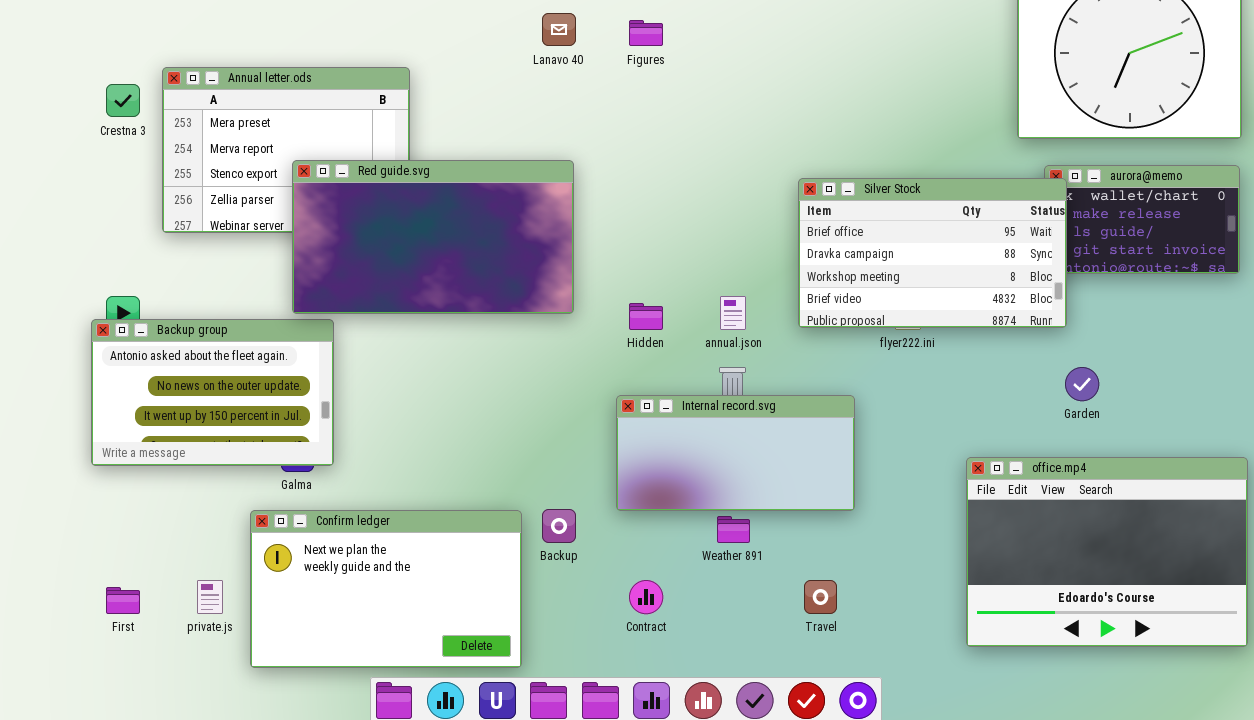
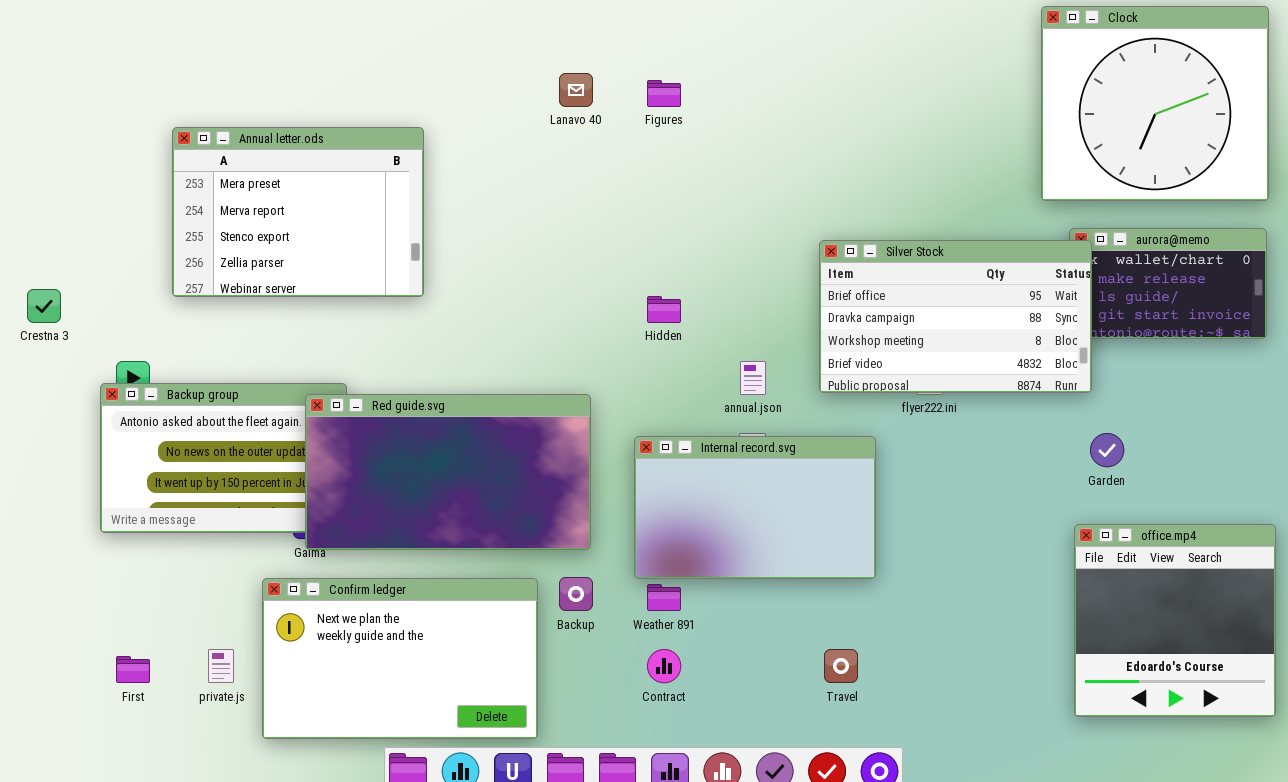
Crestna 3: [106,84,140,117] -> [27,289,61,323], moved
Red guide.svg: [292,160,574,314] -> [305,394,591,550], moved
Hidden: [629,303,663,330] -> [647,296,681,323], moved
Internal record.svg: [616,395,855,511] -> [634,436,876,579], resized
office.mp4: [966,457,1248,647] -> [1074,524,1276,717], resized
Weather 891: [717,516,750,543] -> [647,584,681,611], moved

